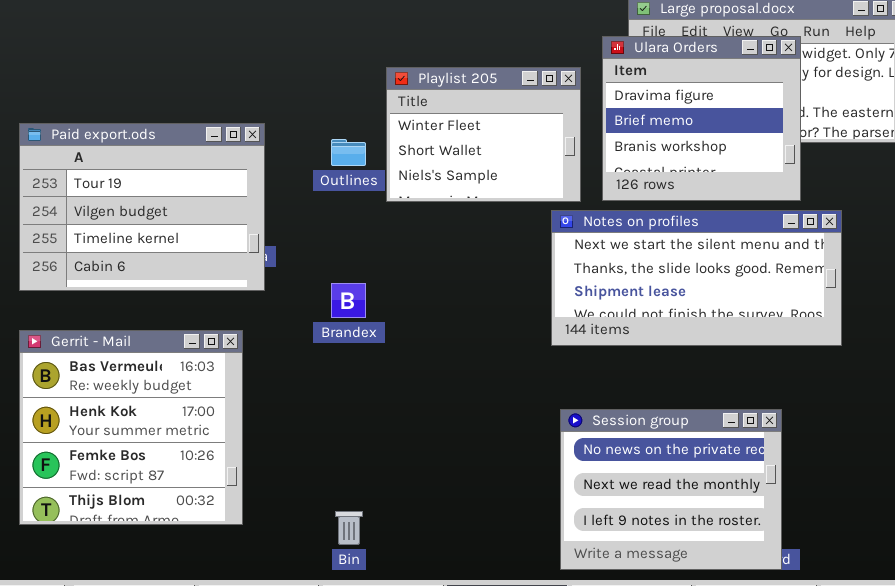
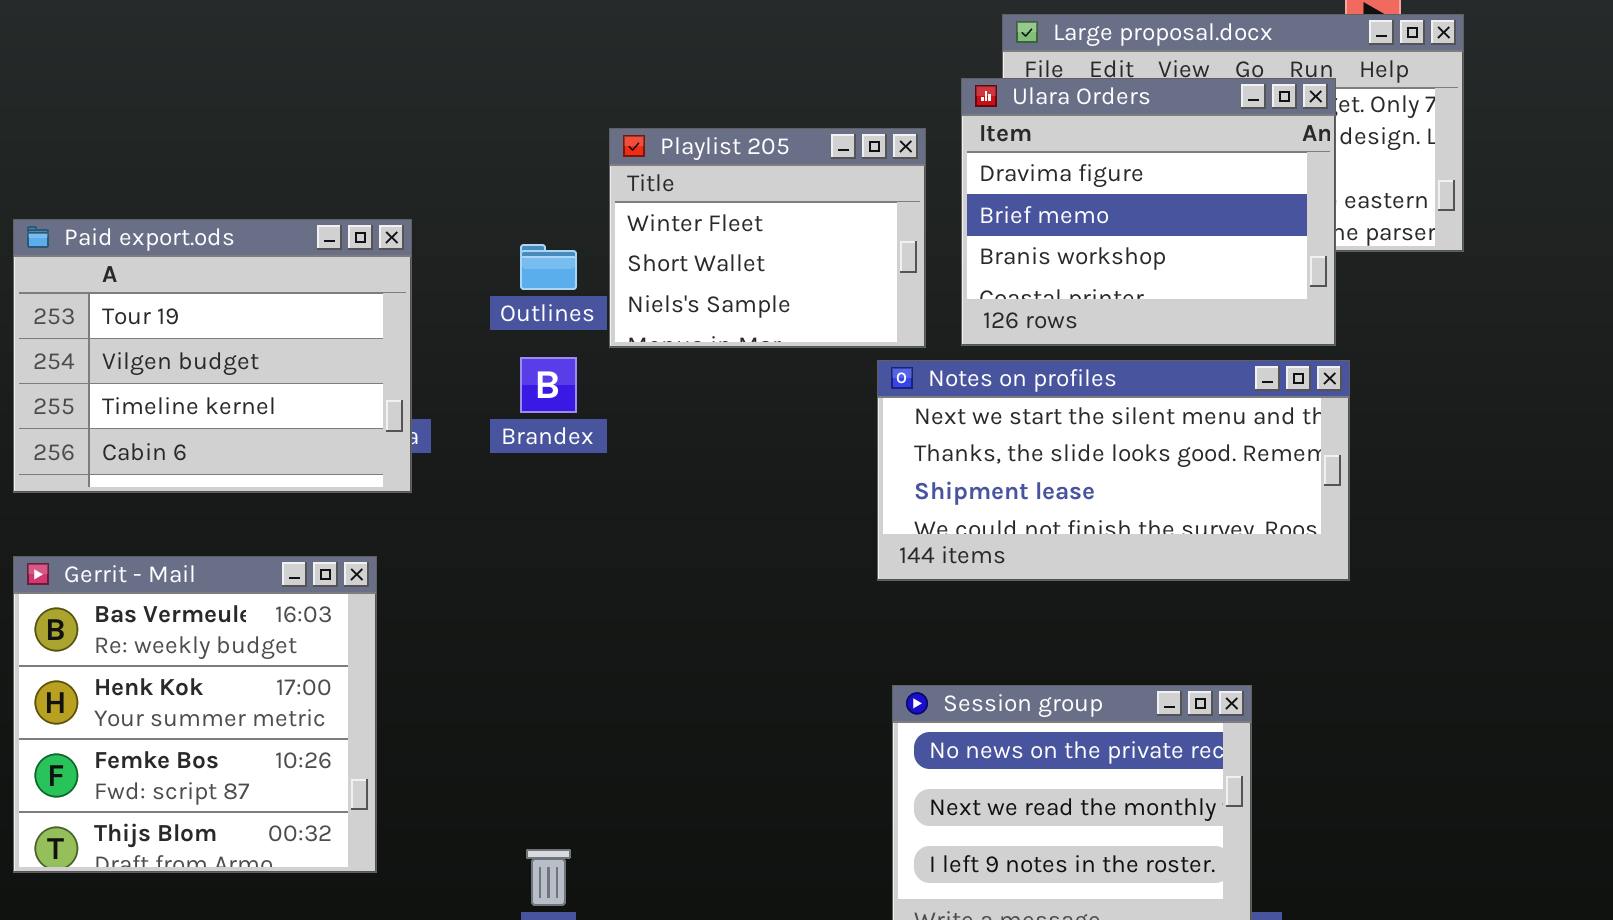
Ulara Orders: [602,36,801,201] -> [961,78,1336,346], resized
Brandex: [331,283,366,318] -> [520,357,577,413], moved

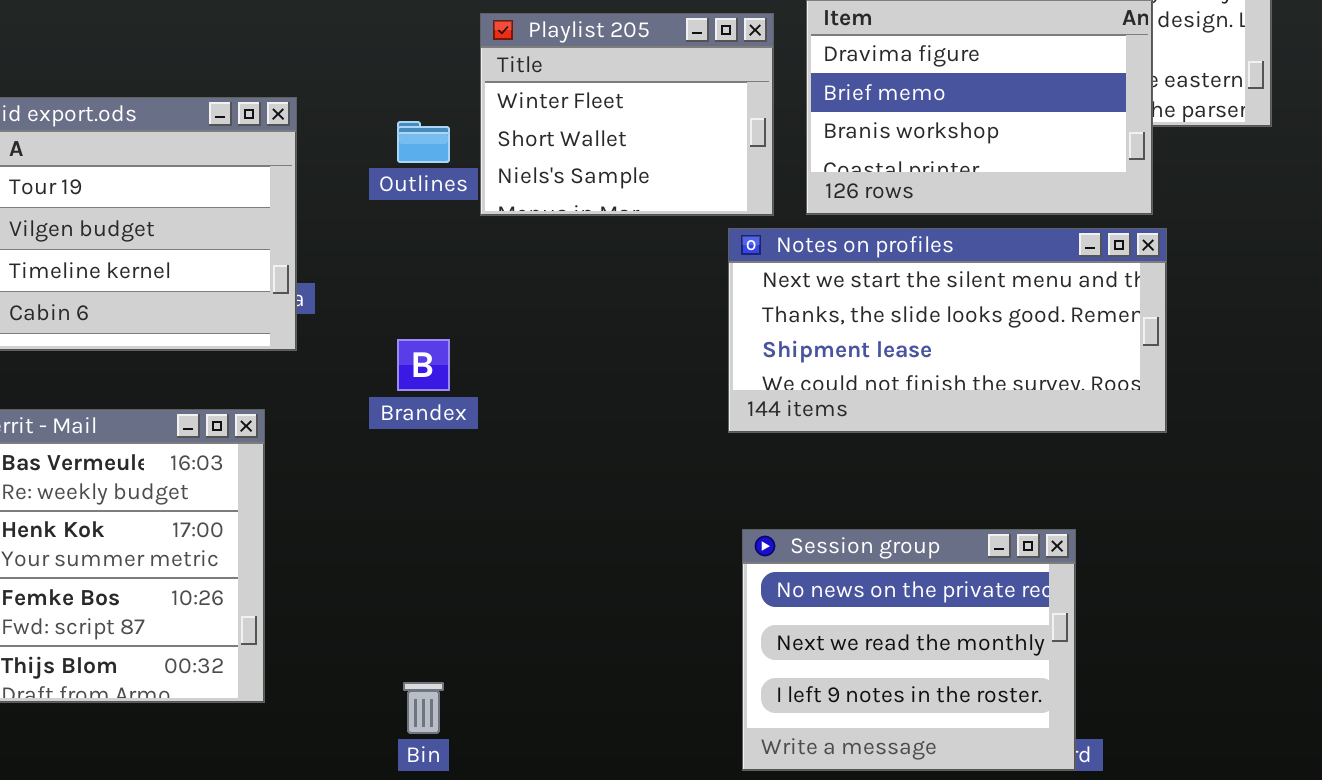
Brandex: [520,357,577,413] -> [397,339,450,391], moved

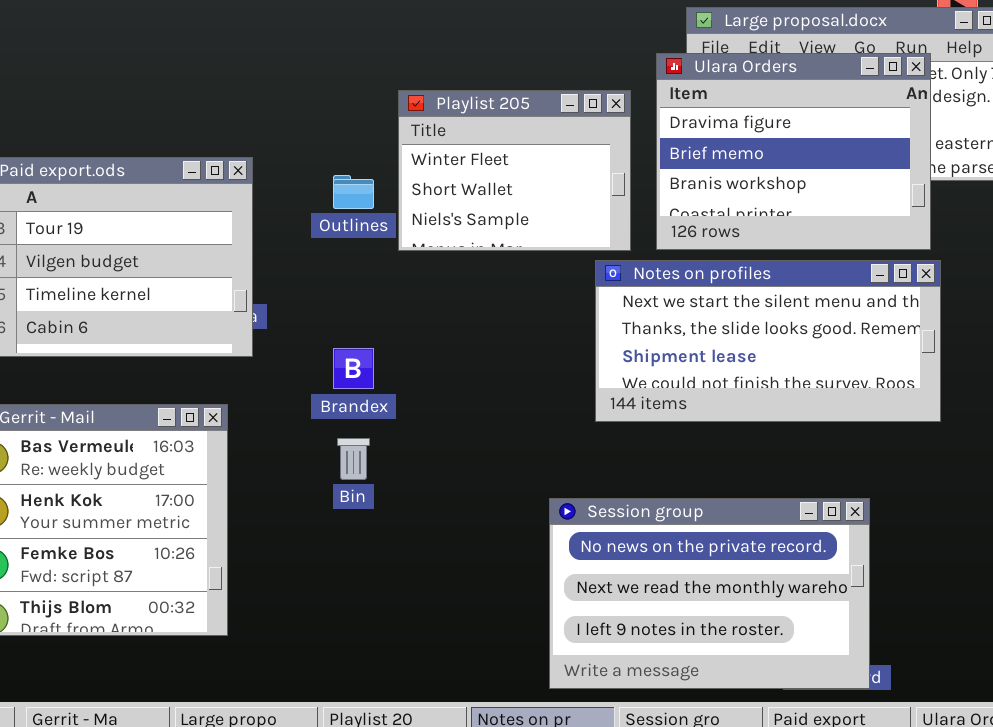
Session group: [742,529,1076,771] -> [549,498,870,689], resized
Bin: [403,682,444,734] -> [337,438,370,480], moved

